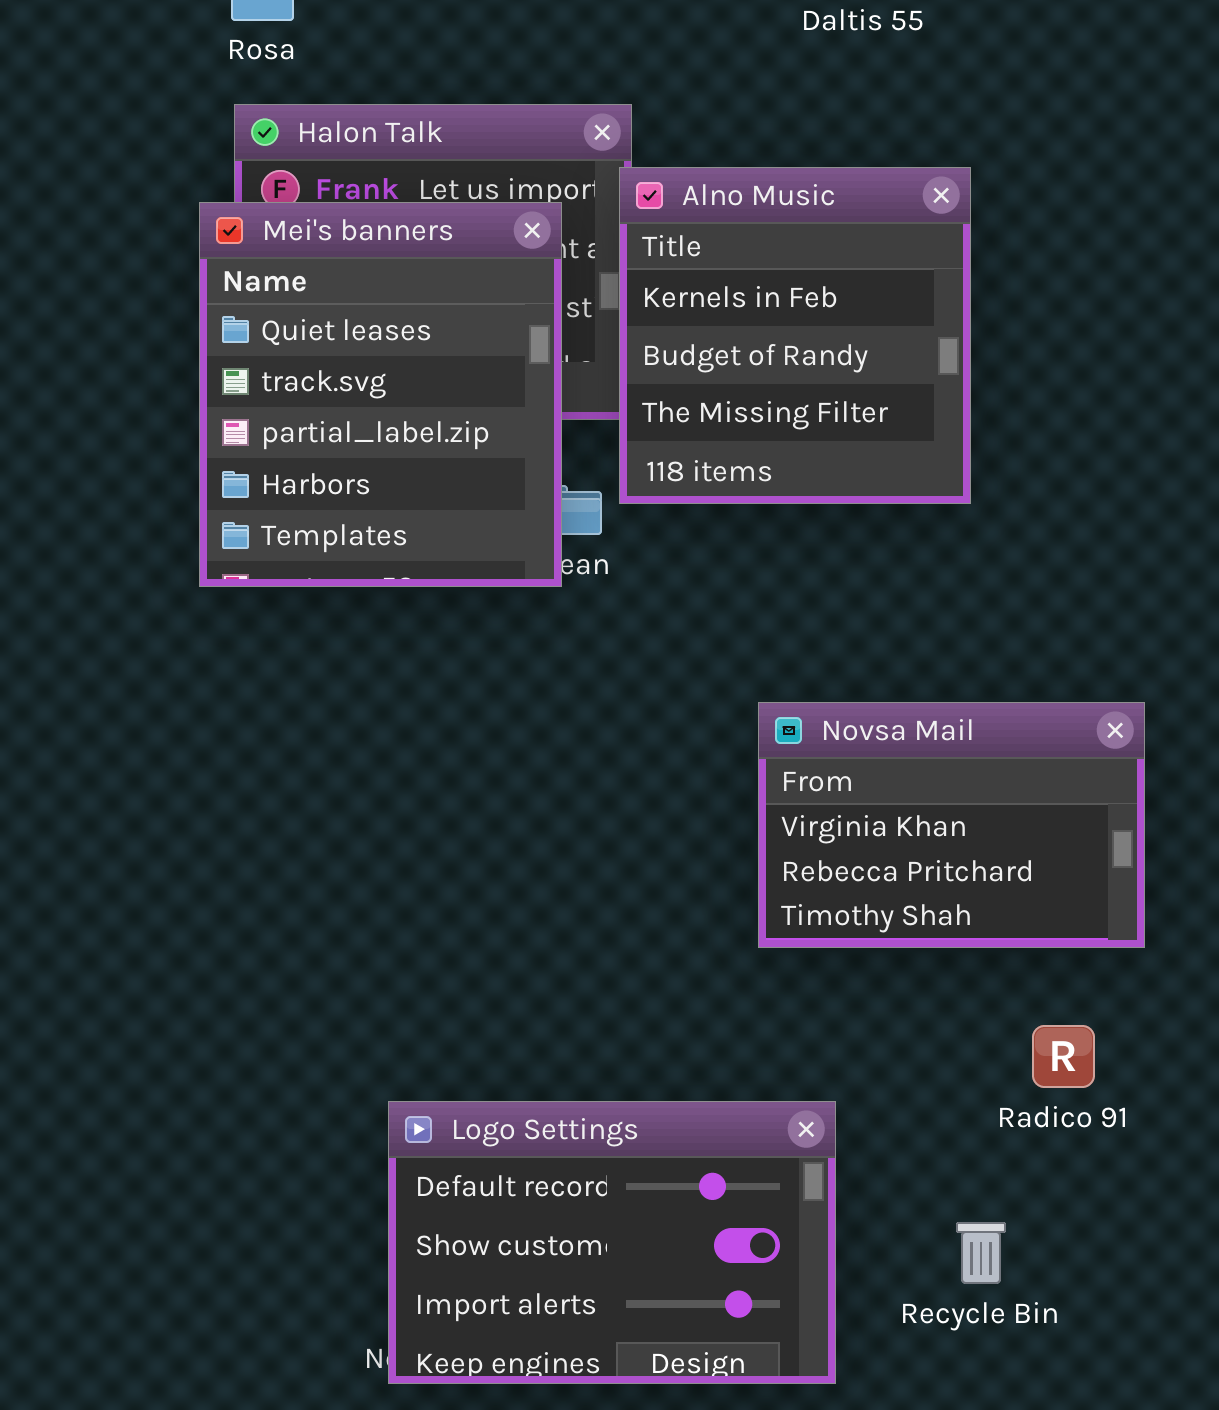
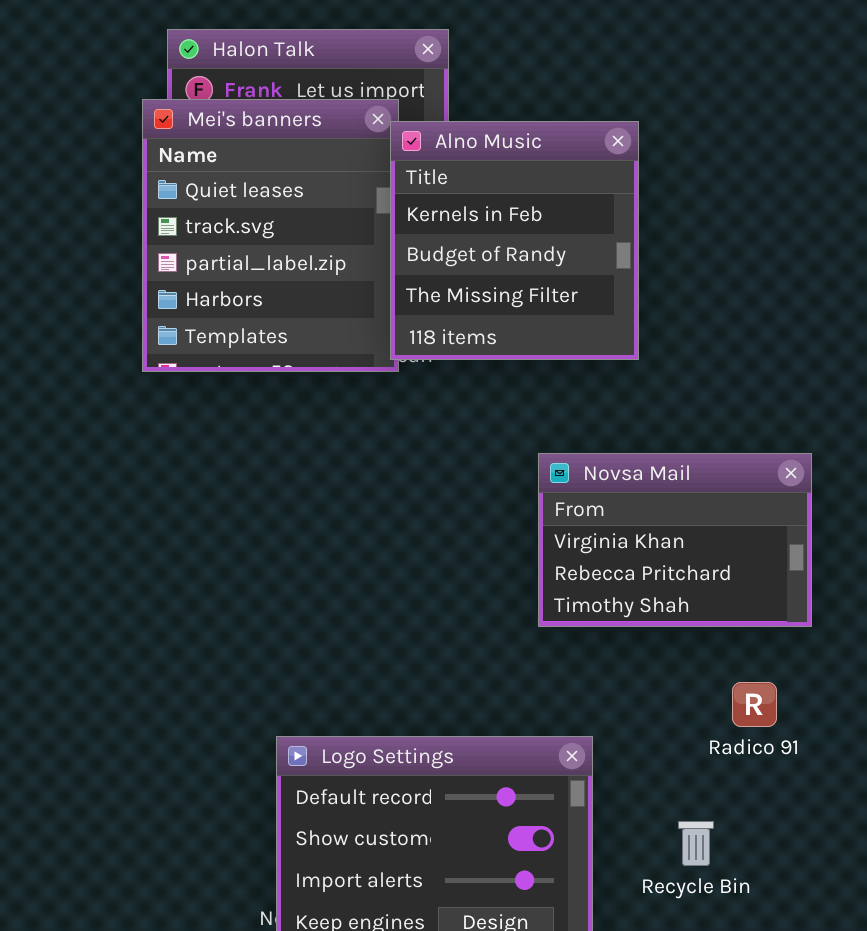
Alno Music: [619,167,971,504] -> [390,121,639,360], moved

